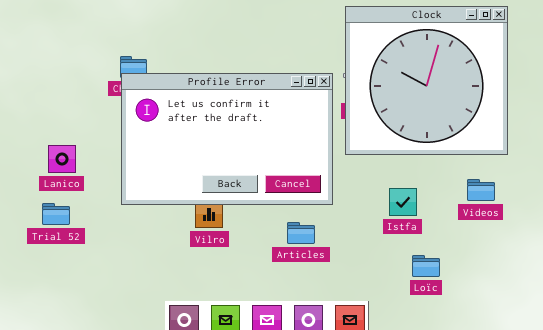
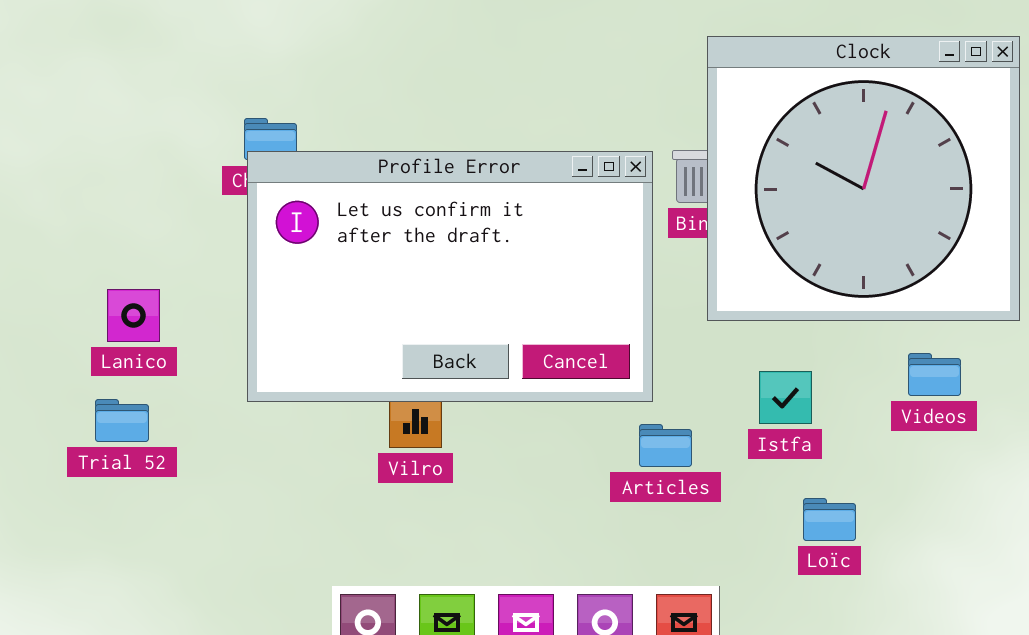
Clock: [345,6,508,155] -> [707,36,1020,321], moved
Articles: [287,222,315,244] -> [639,424,692,467], moved

